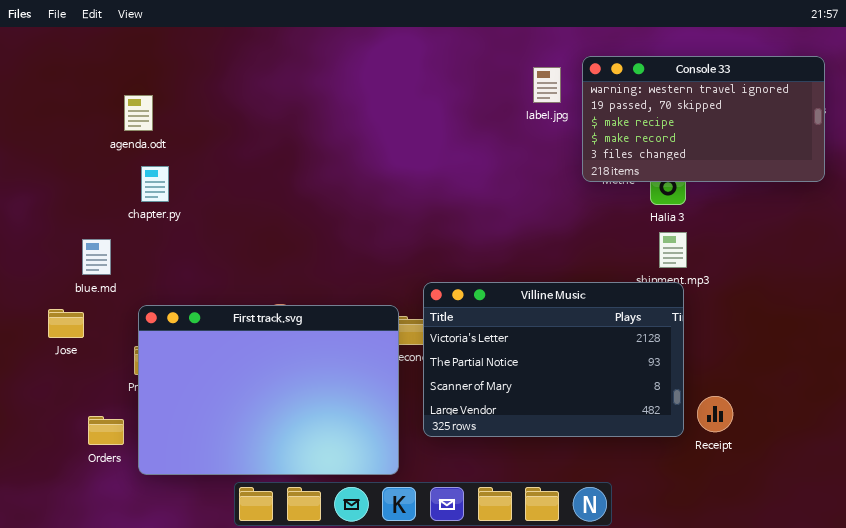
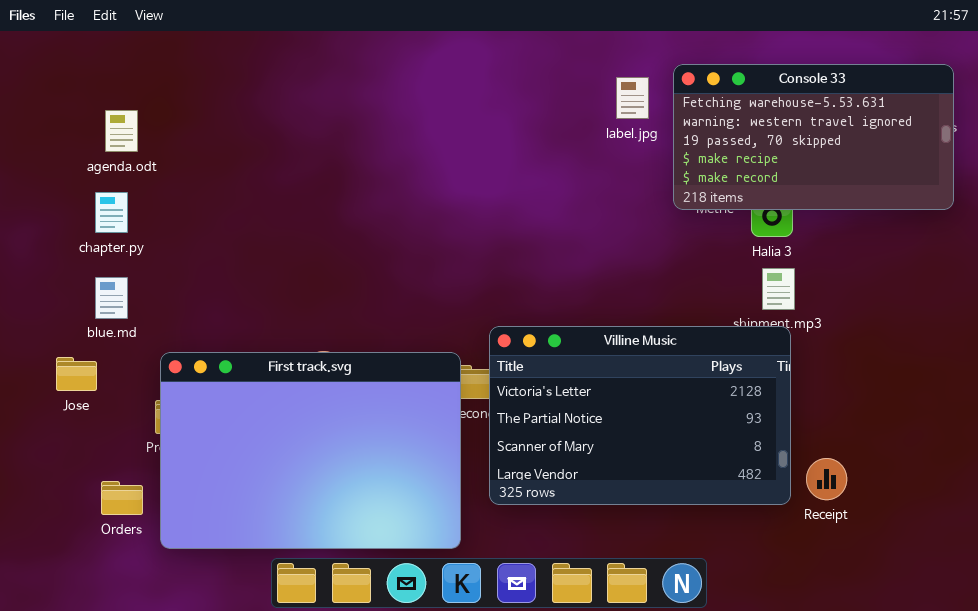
Console 33: [582,56,825,182] -> [673,64,954,210], scrolled up 1 row
agenda.odt: [124,95,153,131] -> [105,110,138,152], moved
chapter.py: [141,166,169,202] -> [95,192,128,233], moved

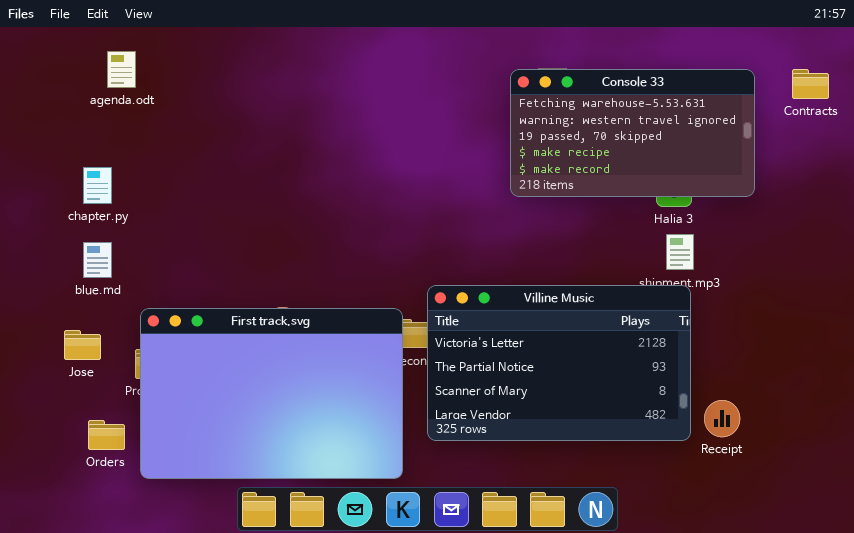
Console 33: [673,64,954,210] -> [510,69,755,197], moved
agenda.odt: [105,110,138,152] -> [107,51,136,88], moved
Jose: [56,357,97,391] -> [64,330,101,360], moved

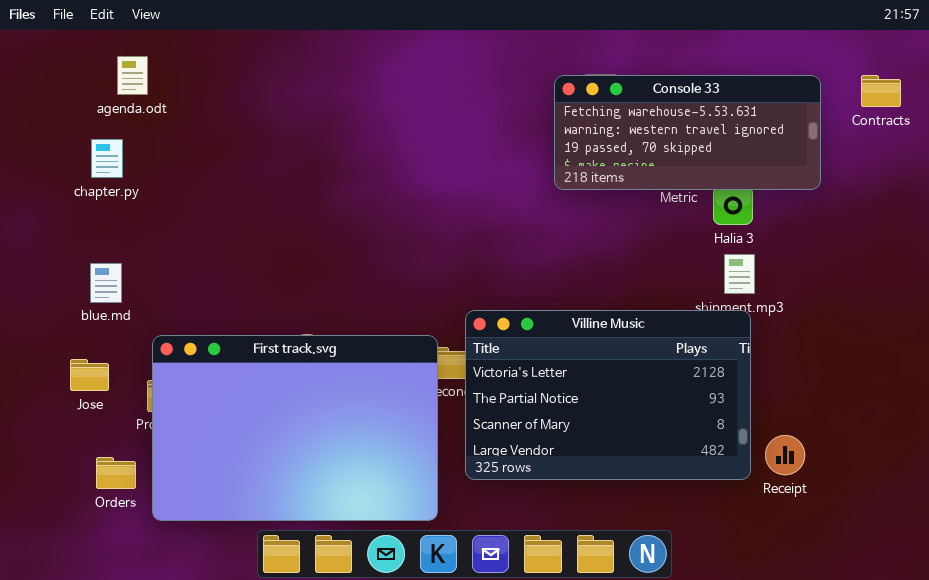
Console 33: [510,69,755,197] -> [554,75,821,190], resized
chapter.py: [83,167,112,204] -> [91,139,123,178], moved

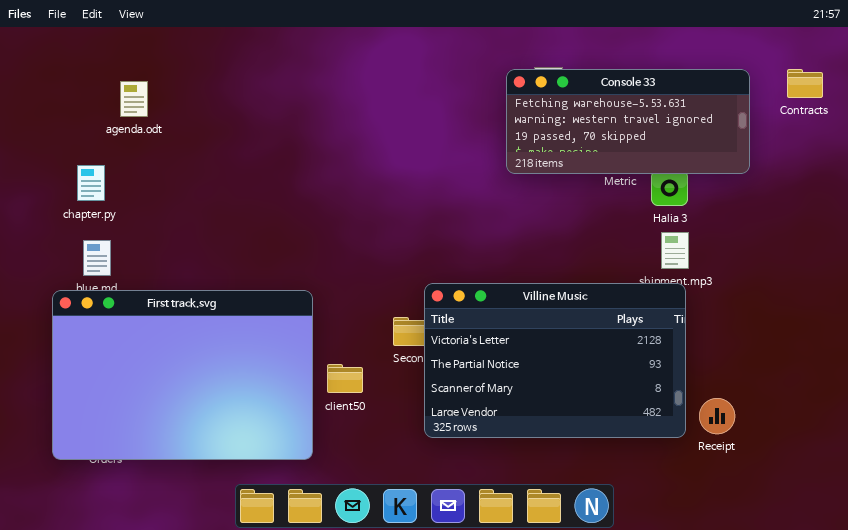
agenda.odt: [117,56,148,95] -> [120,81,148,117], moved
chapter.py: [91,139,123,178] -> [77,165,105,201], moved
First track.svg: [152,335,438,521] -> [52,290,313,460], moved

